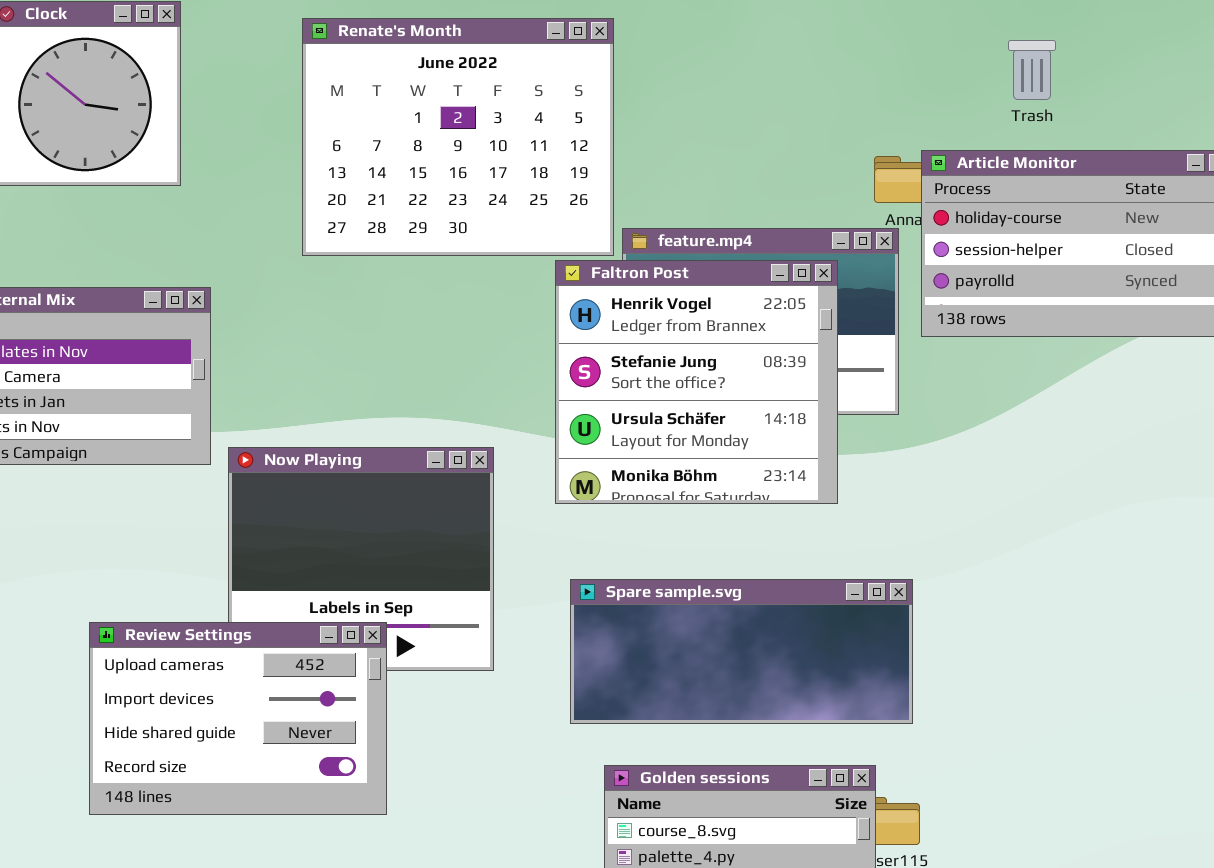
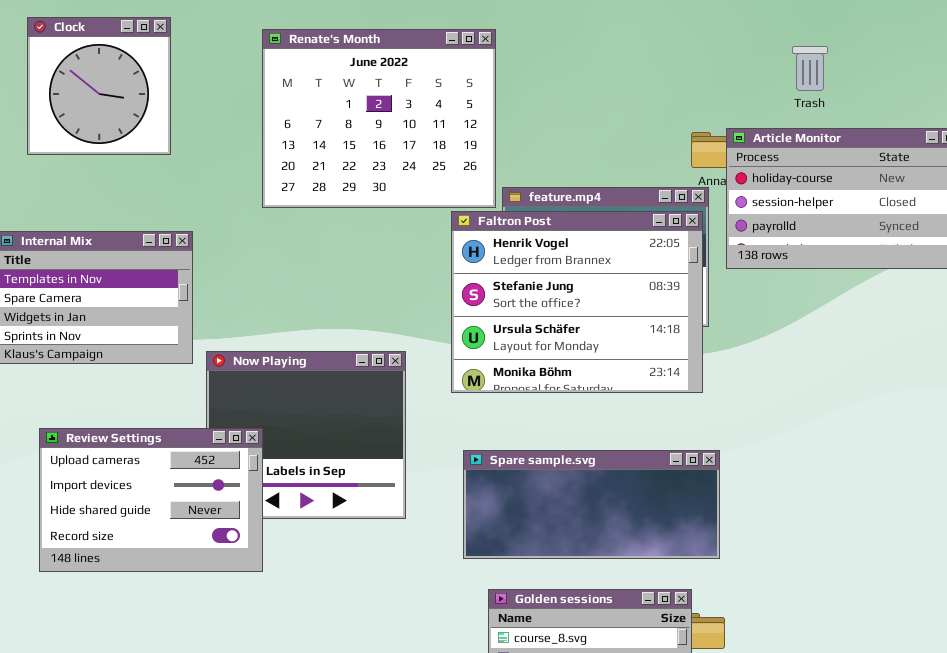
Faltron Post: [555,260,838,504] -> [451,211,703,393], resized
Review Settings: [89,622,387,815] -> [39,428,263,572], moved

